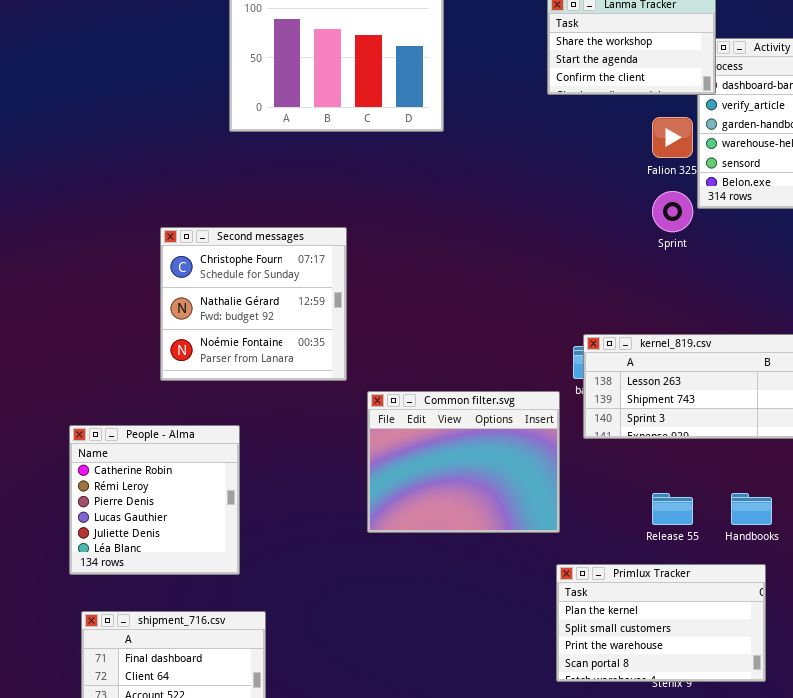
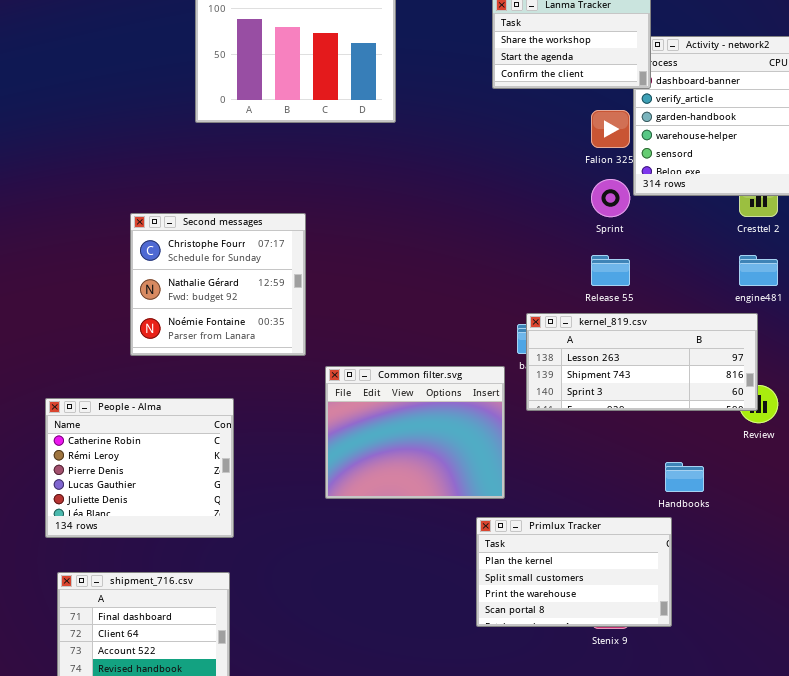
People - Alma: [69,425,240,575] -> [45,398,234,538], resized
Release 55: [652,493,693,525] -> [591,255,630,286], moved
Primlux Tracker: [556,564,766,682] -> [476,517,672,627], moved

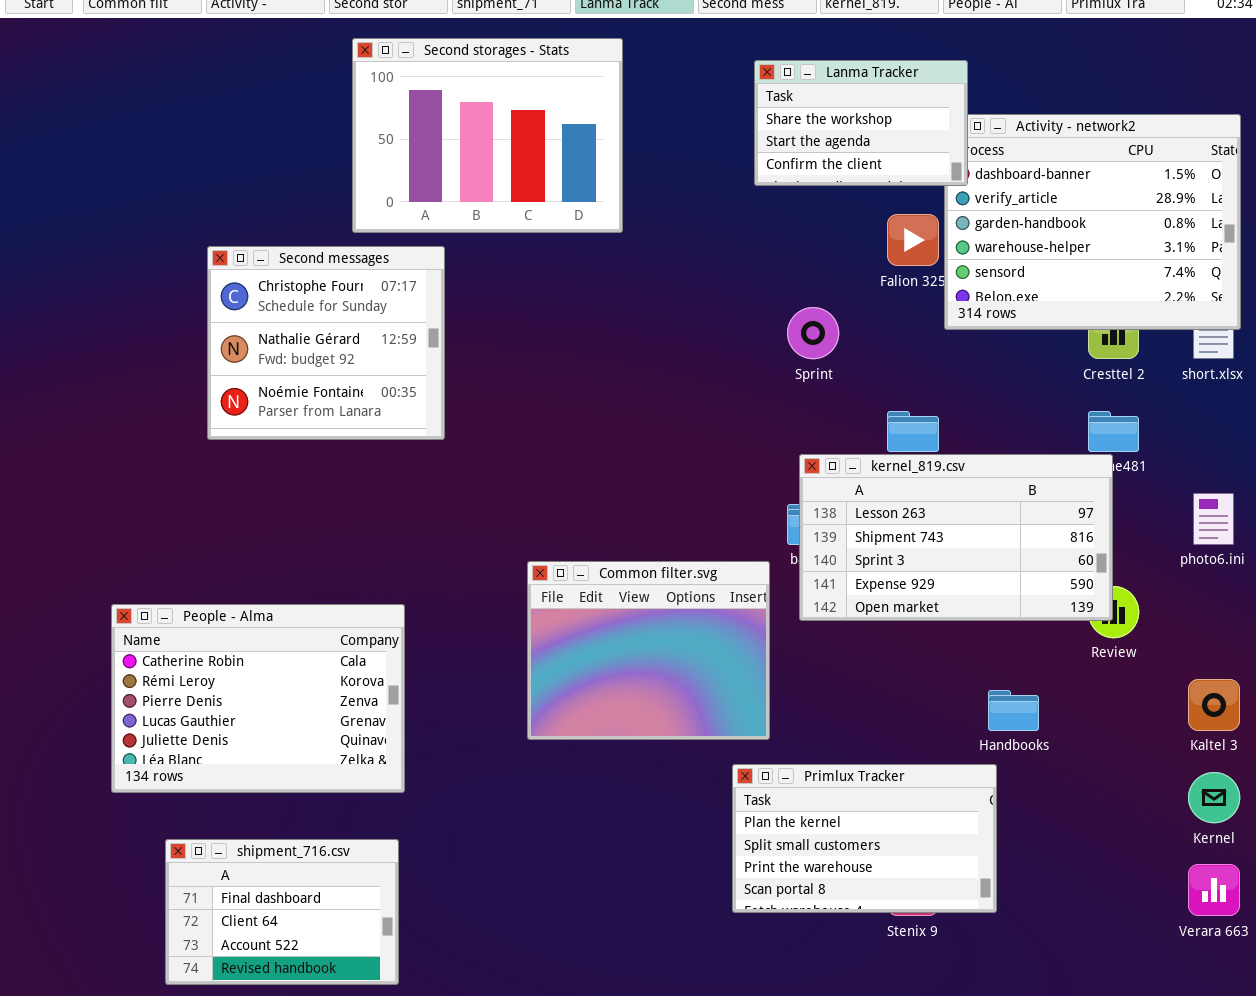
Sprint: [591,179,630,217] -> [787,307,839,359], moved
Second messages: [130,213,306,356] -> [207,246,445,440], moved
kernel_819.csv: [526,313,758,411] -> [799,454,1113,621], resized
People - Alma: [45,398,234,538] -> [111,604,405,793], resized

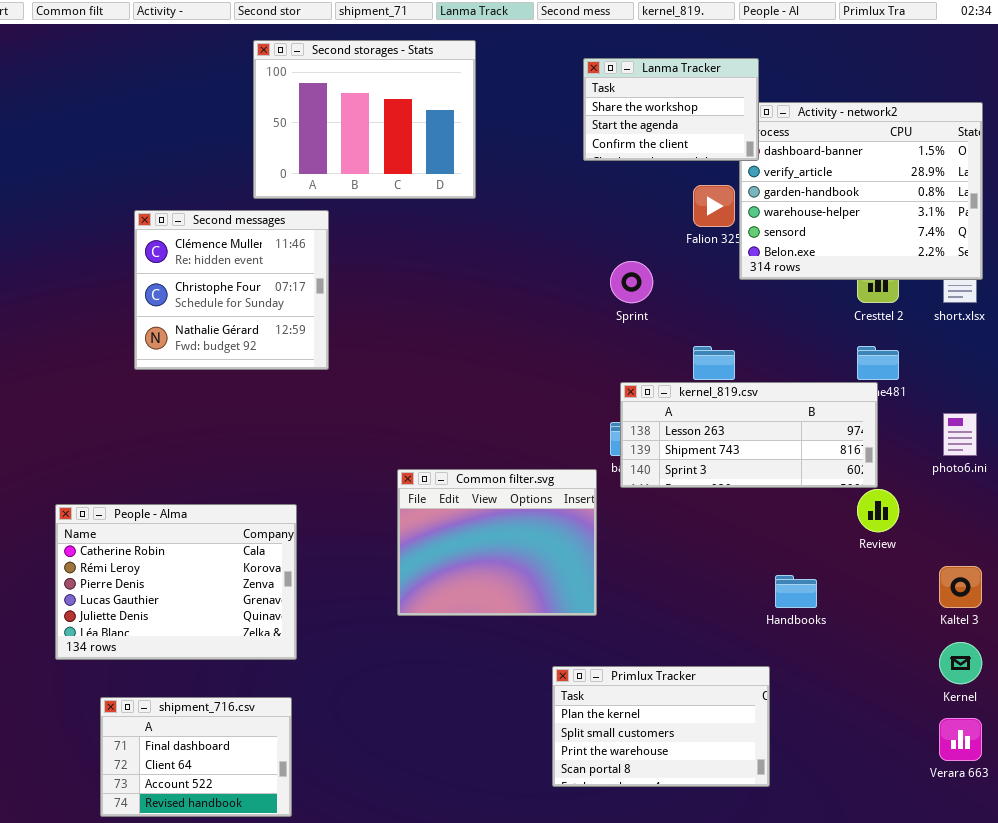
Second messages: [207,246,445,440] -> [134,210,329,370], scrolled up 1 row
kernel_819.csv: [799,454,1113,621] -> [620,382,878,488], resized
Primlux Tracker: [732,764,997,913] -> [552,666,770,787], moved

